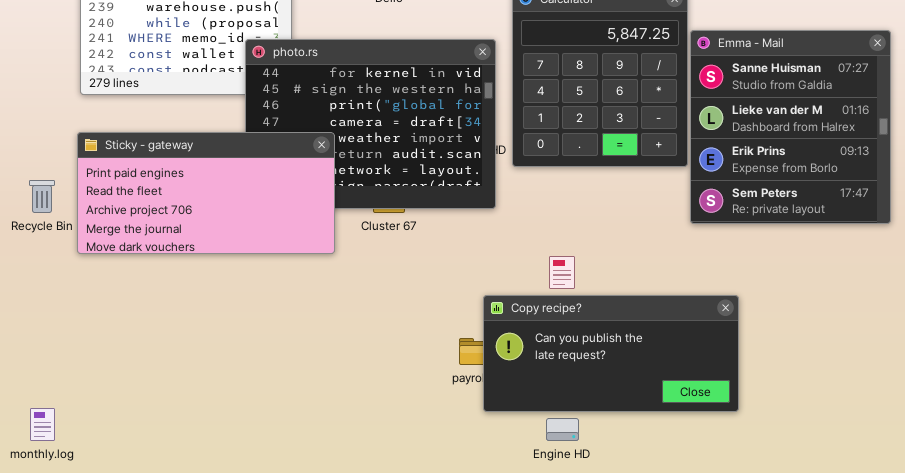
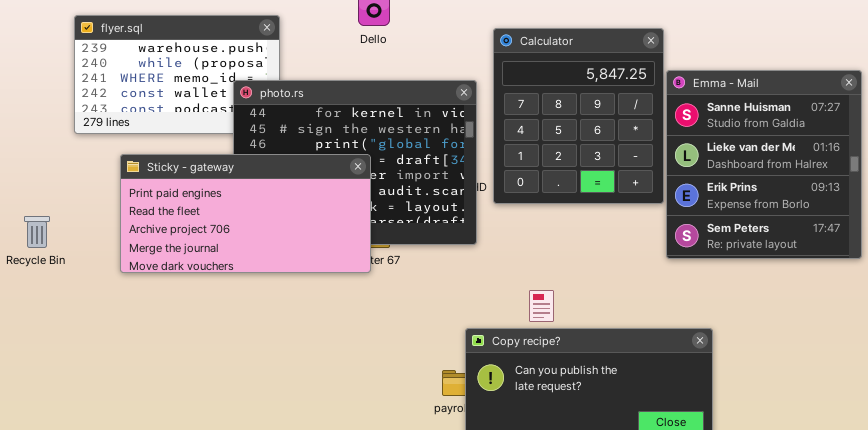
Sticky - gateway: [77,132,335,254] -> [120,154,371,273], moved

